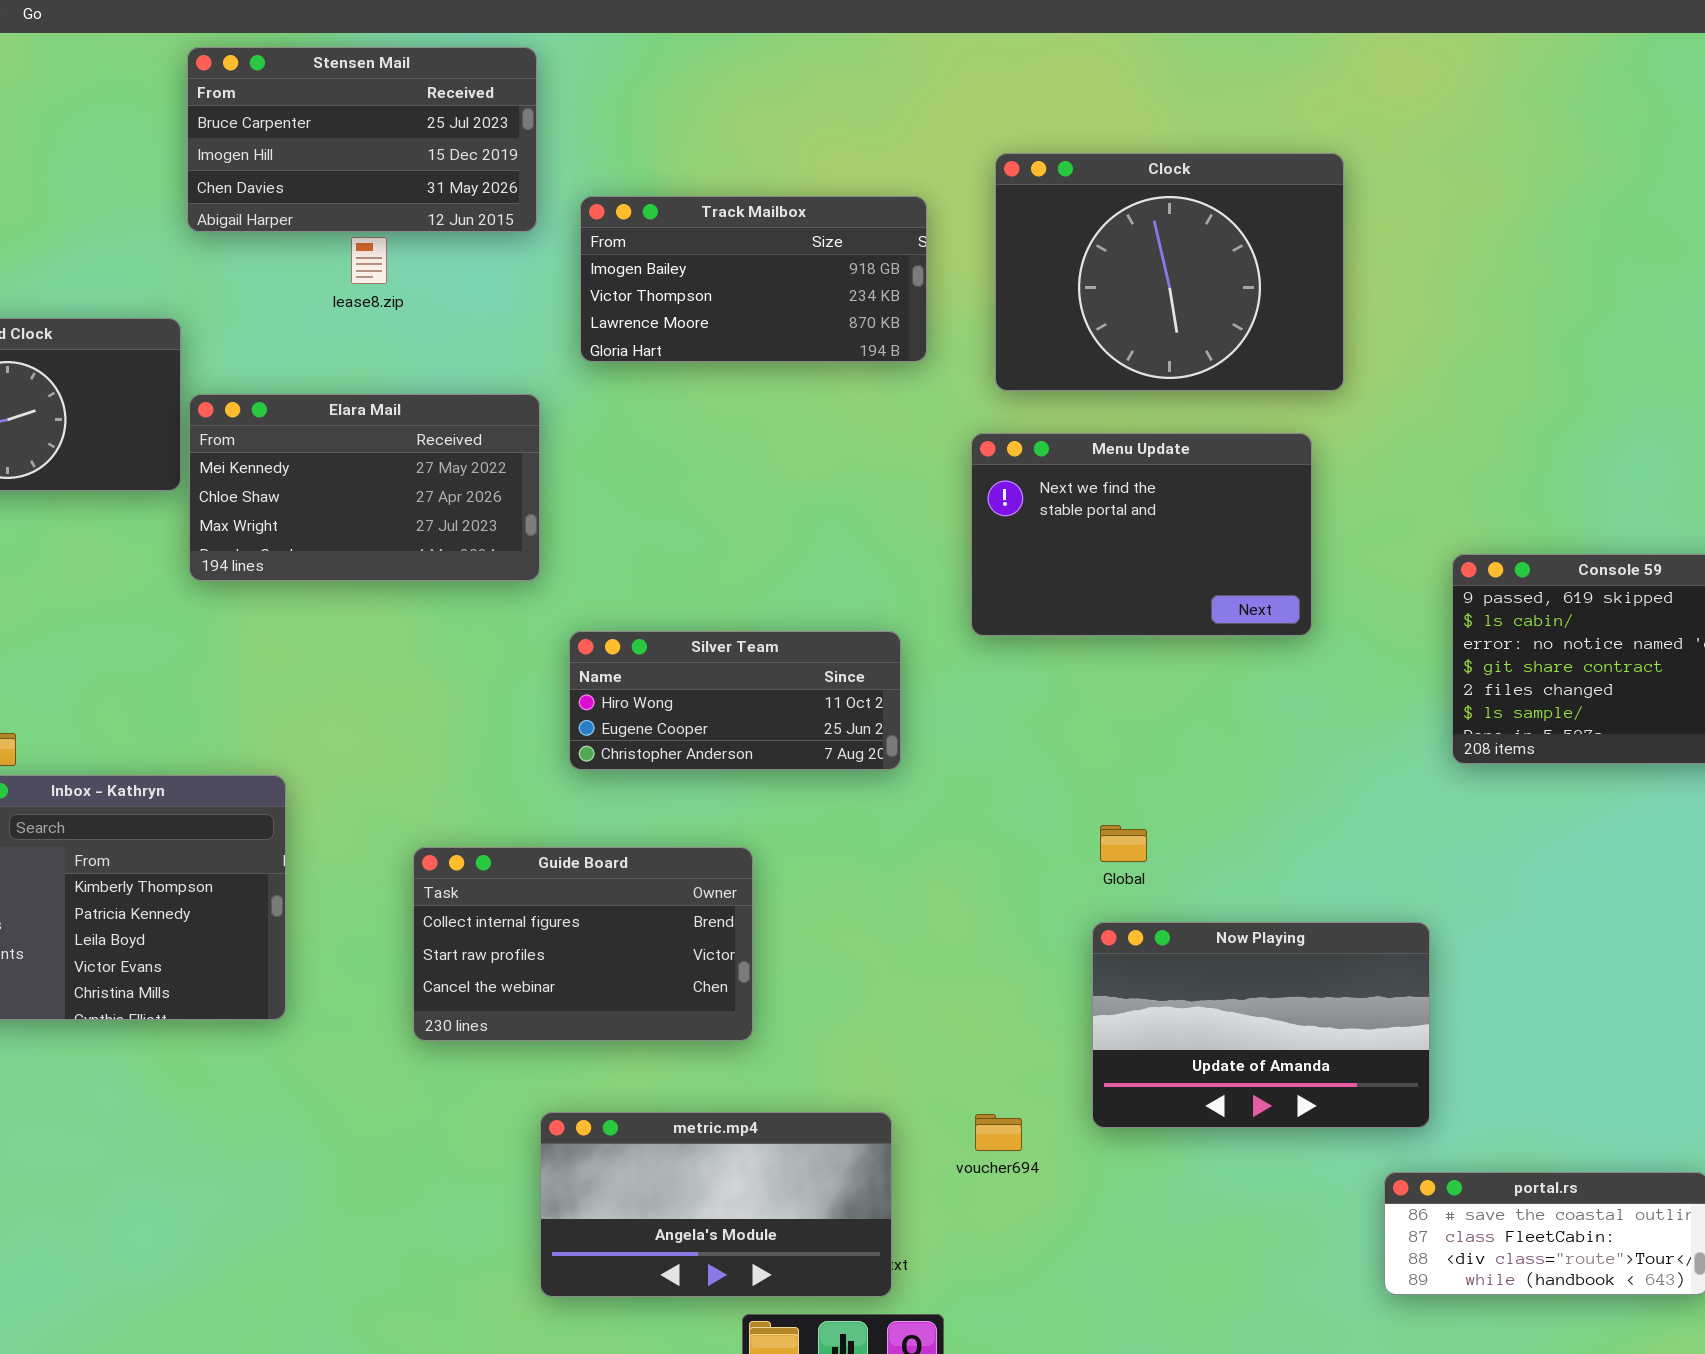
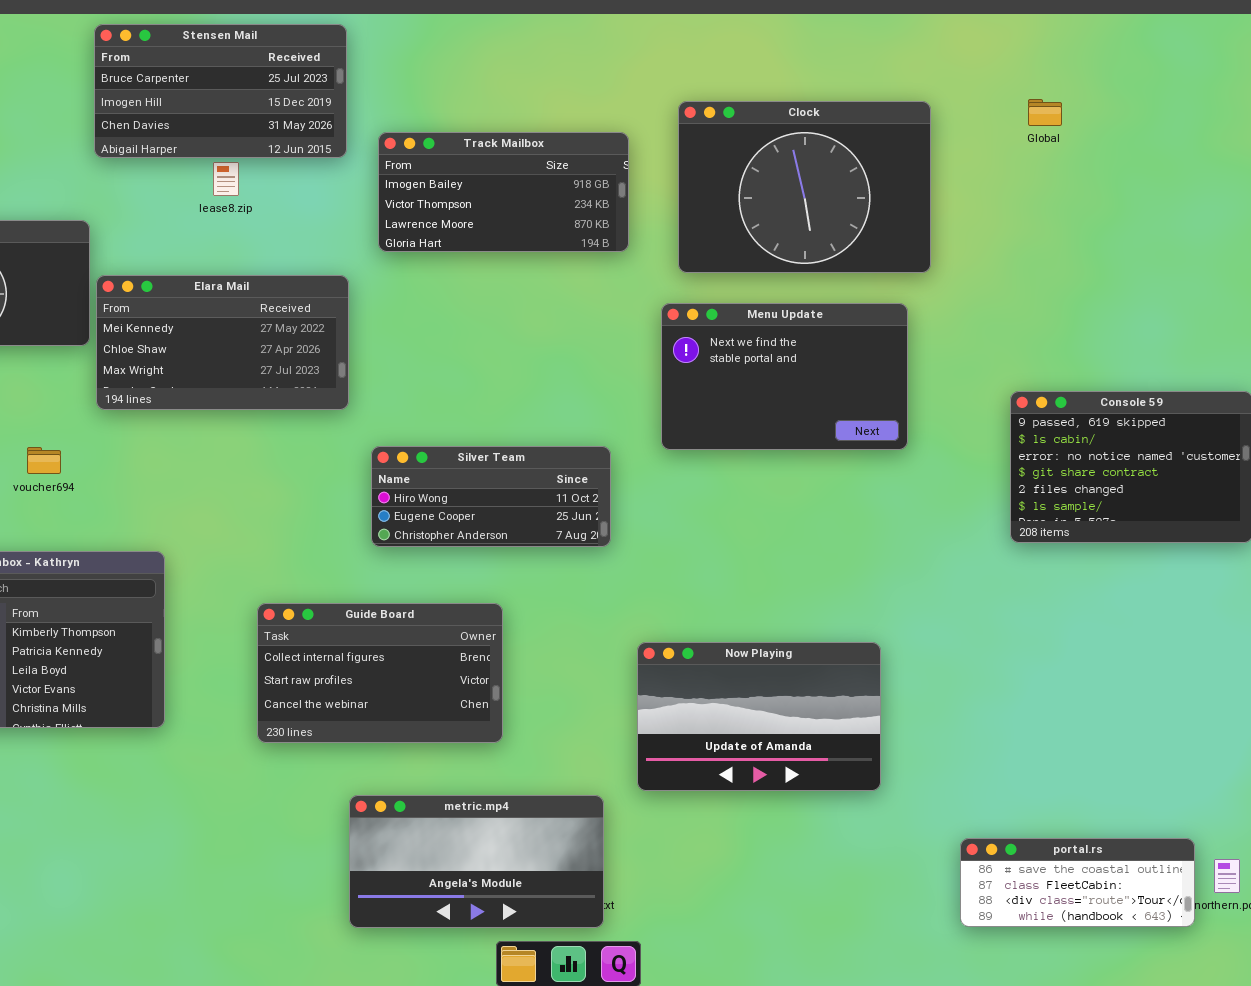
Global: [1100,825,1147,862] -> [1028,99,1062,126], moved
Now Playing: [1092,922,1430,1128] -> [637,642,881,791], moved
voucher694: [975,1114,1022,1151] -> [27,447,61,474], moved

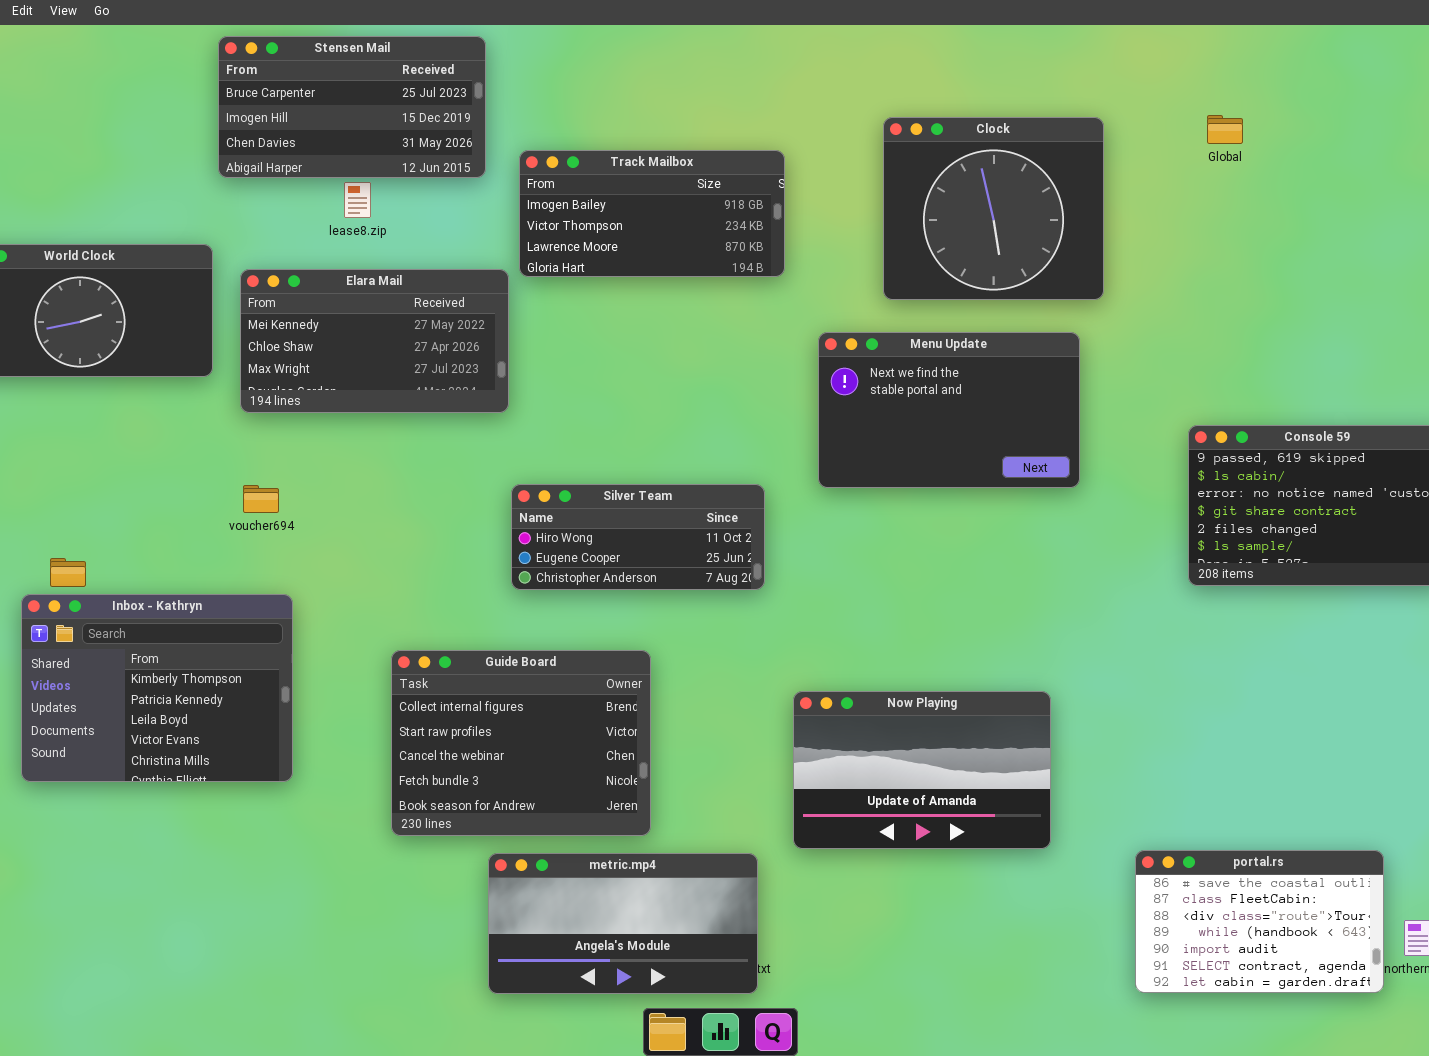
Clock: [678,101,931,273] -> [883,117,1104,300], resized
Elara Mail: [96,275,349,410] -> [240,269,509,413], moved
voucher694: [27,447,61,474] -> [243,485,279,513], moved
Guide Board: [257,603,503,743] -> [391,650,651,836], resized
portal.rs: [960,838,1195,927] -> [1135,850,1384,993], resized

